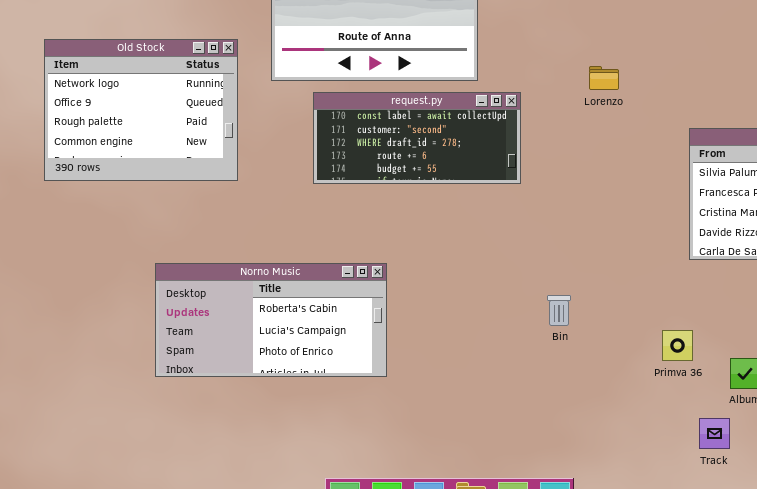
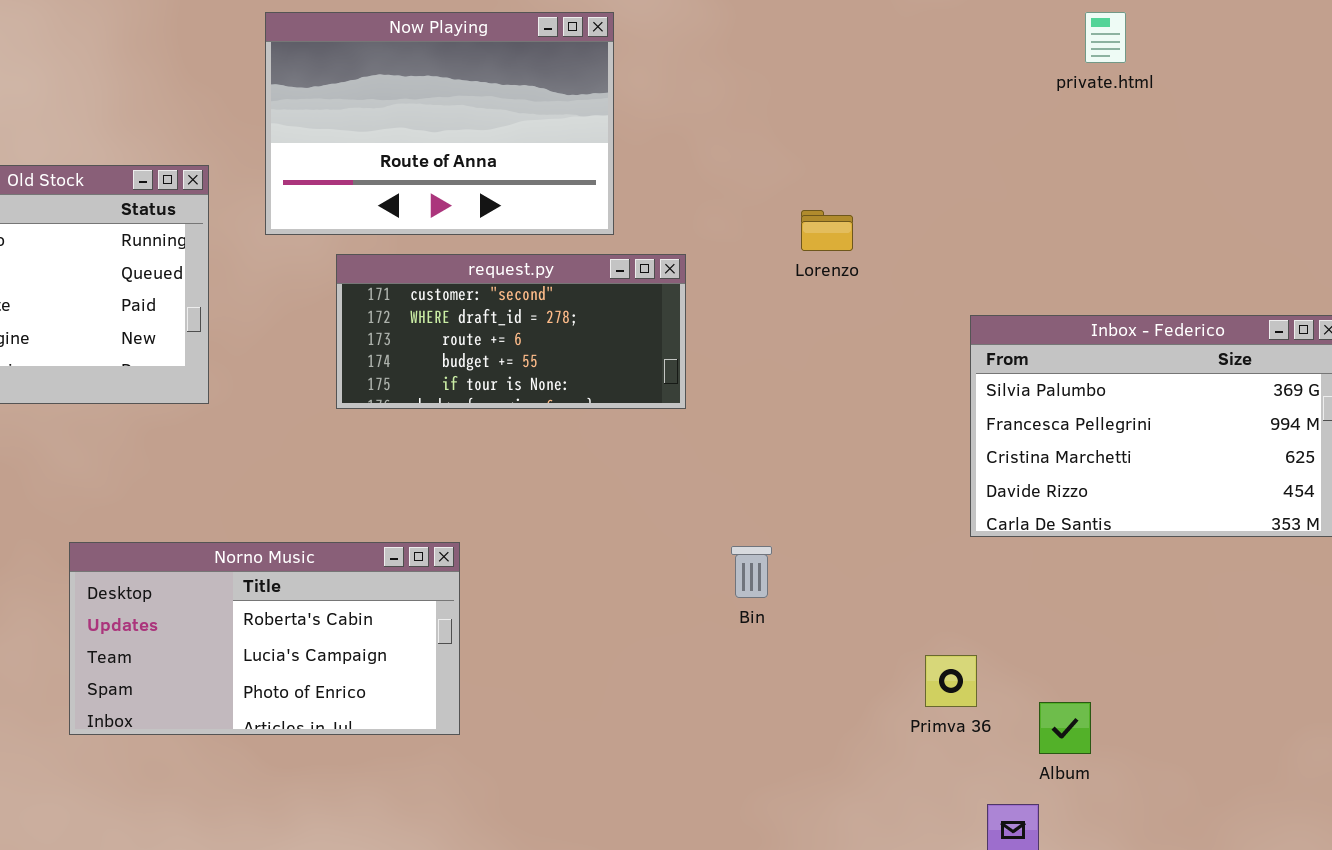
request.py: [313,92,521,184] -> [336,254,686,409], scrolled down 1 row
Bin: [547,295,571,326] -> [731,546,772,598], moved

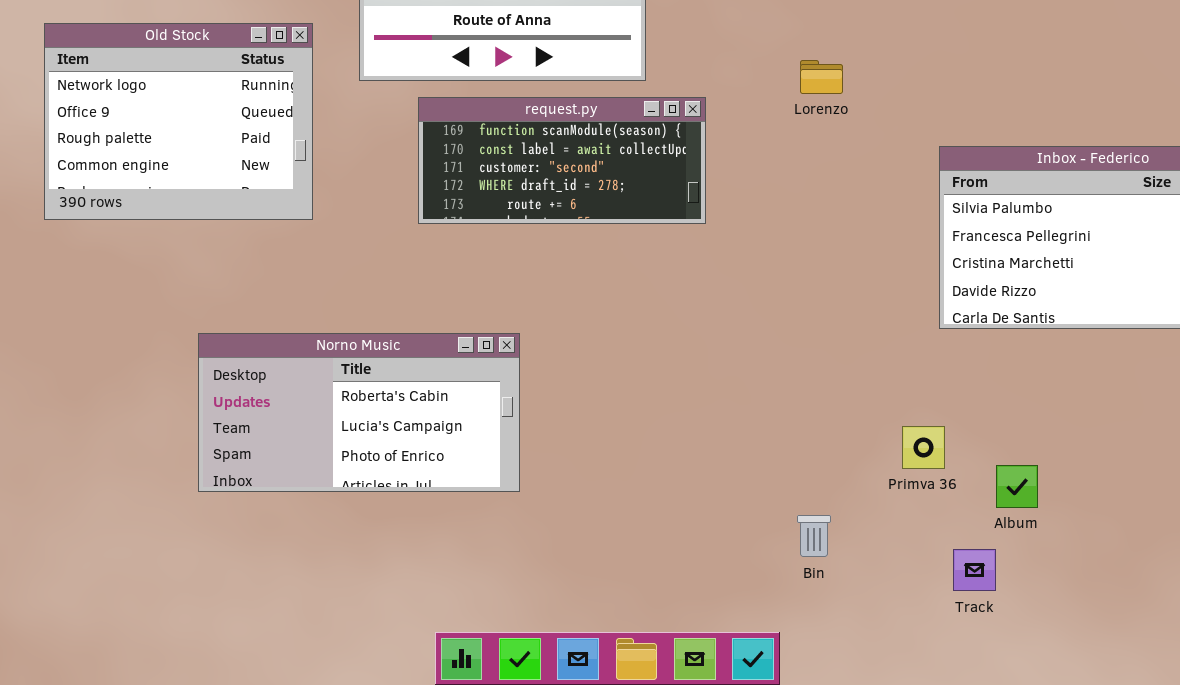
request.py: [336,254,686,409] -> [418,97,706,224], scrolled up 2 rows
Bin: [731,546,772,598] -> [797,515,831,557], moved

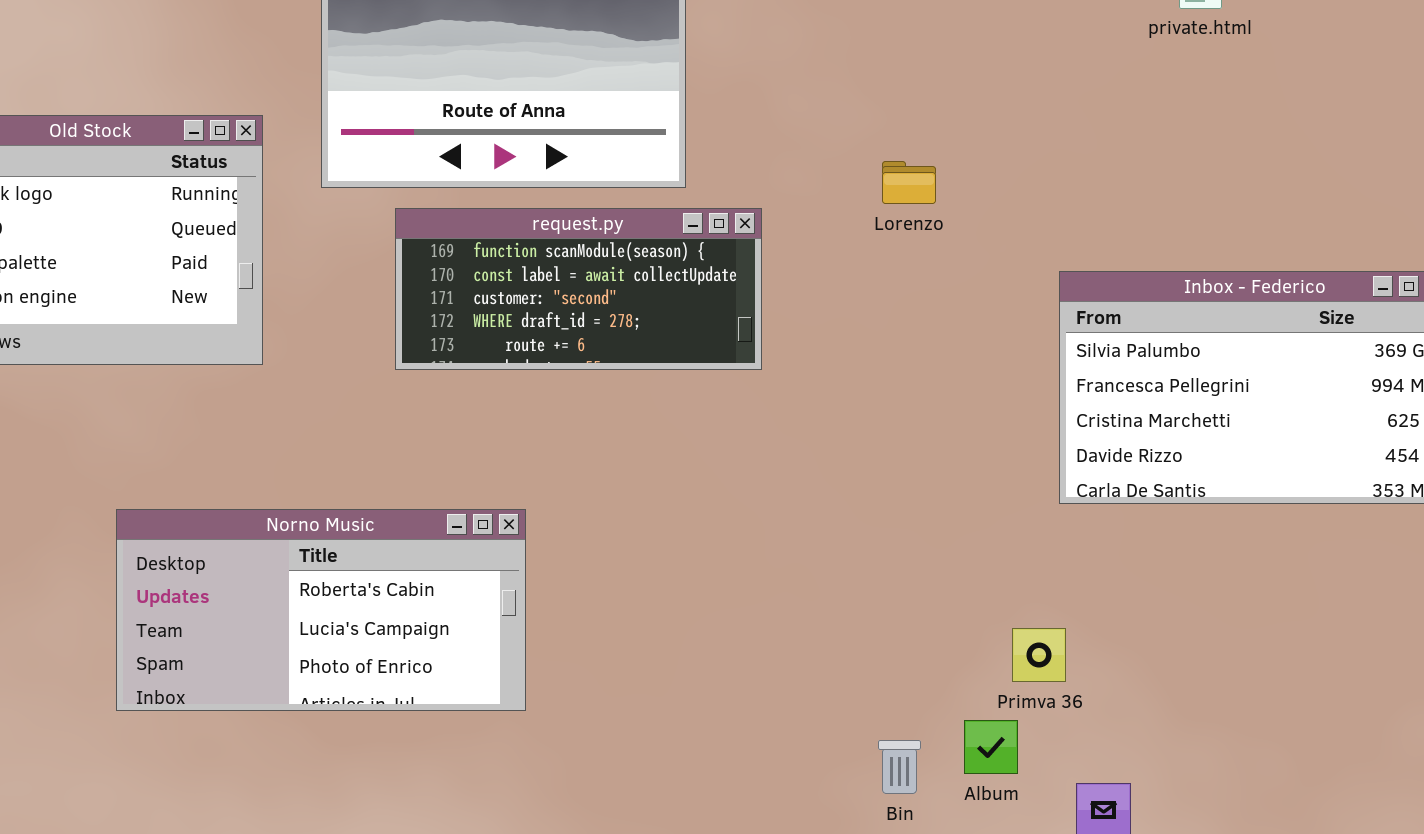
Album: [996,465,1038,508] -> [964,720,1018,774], moved

